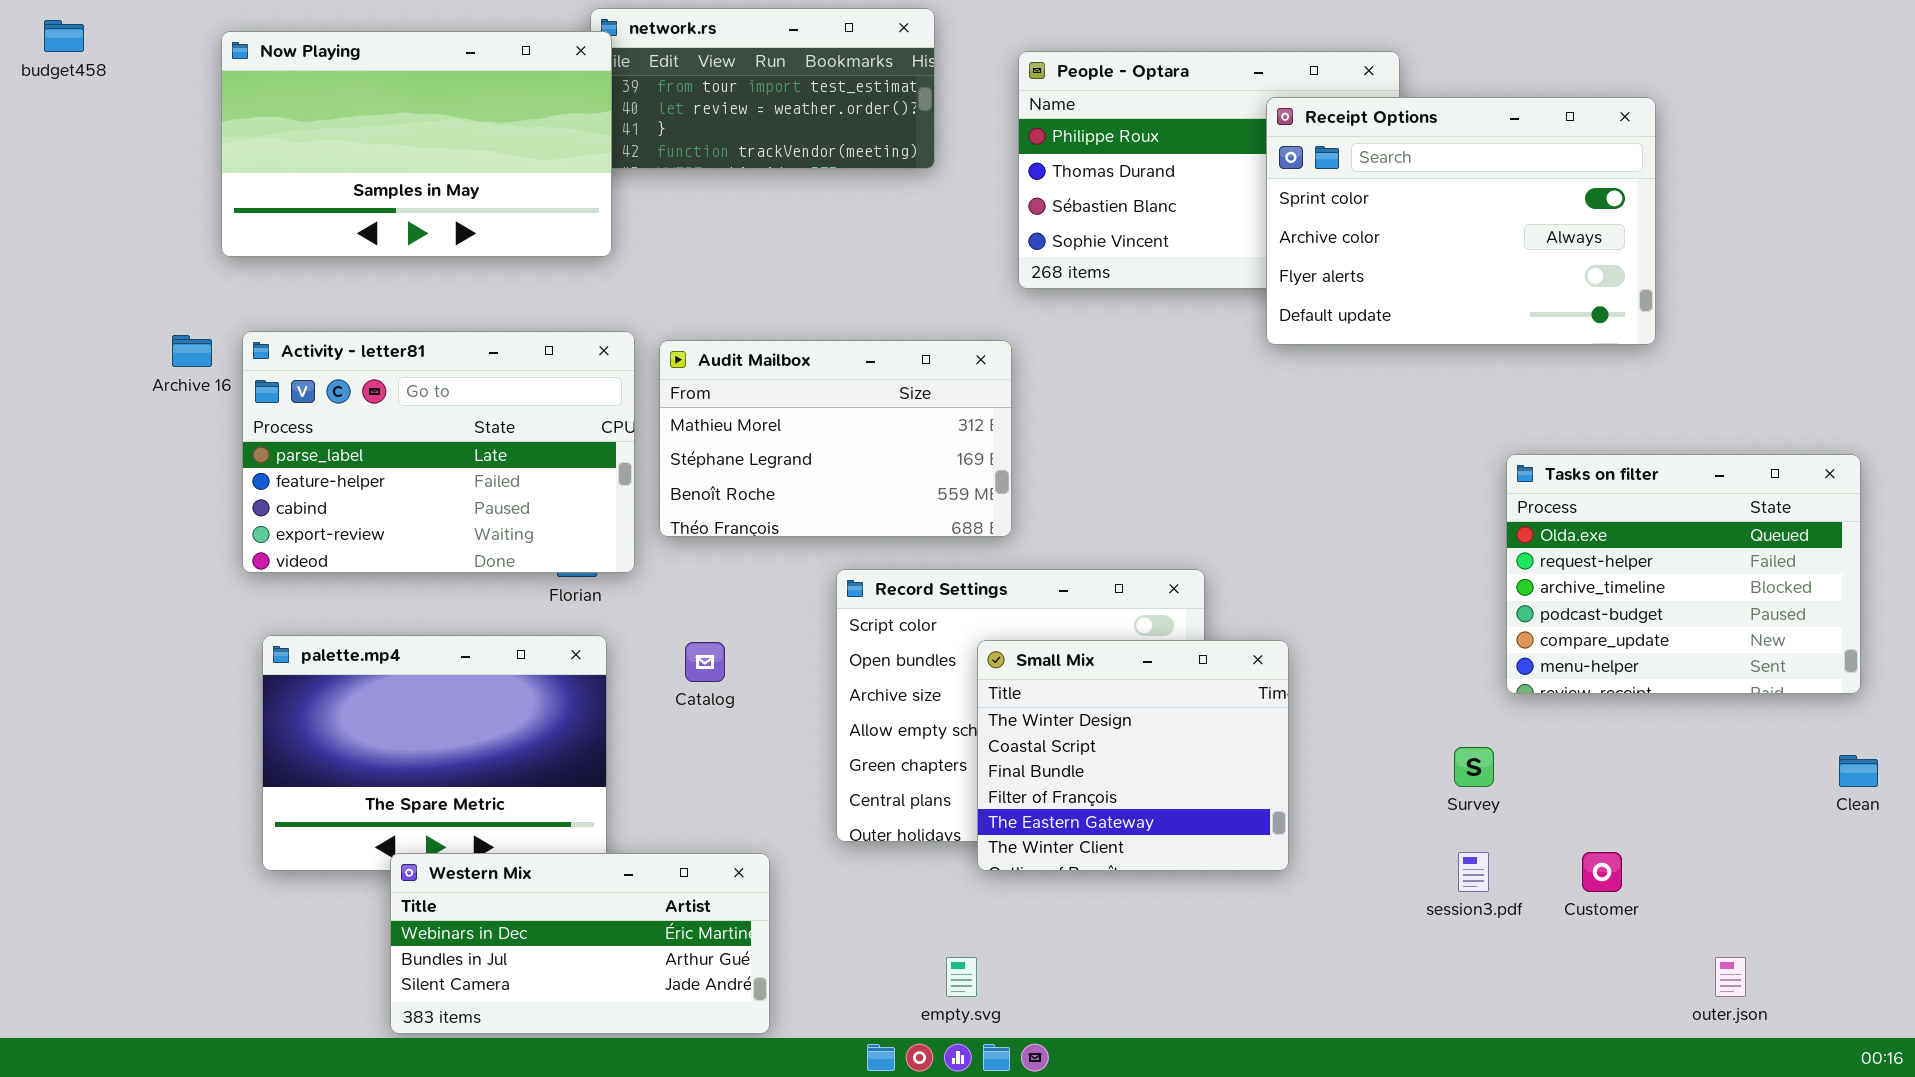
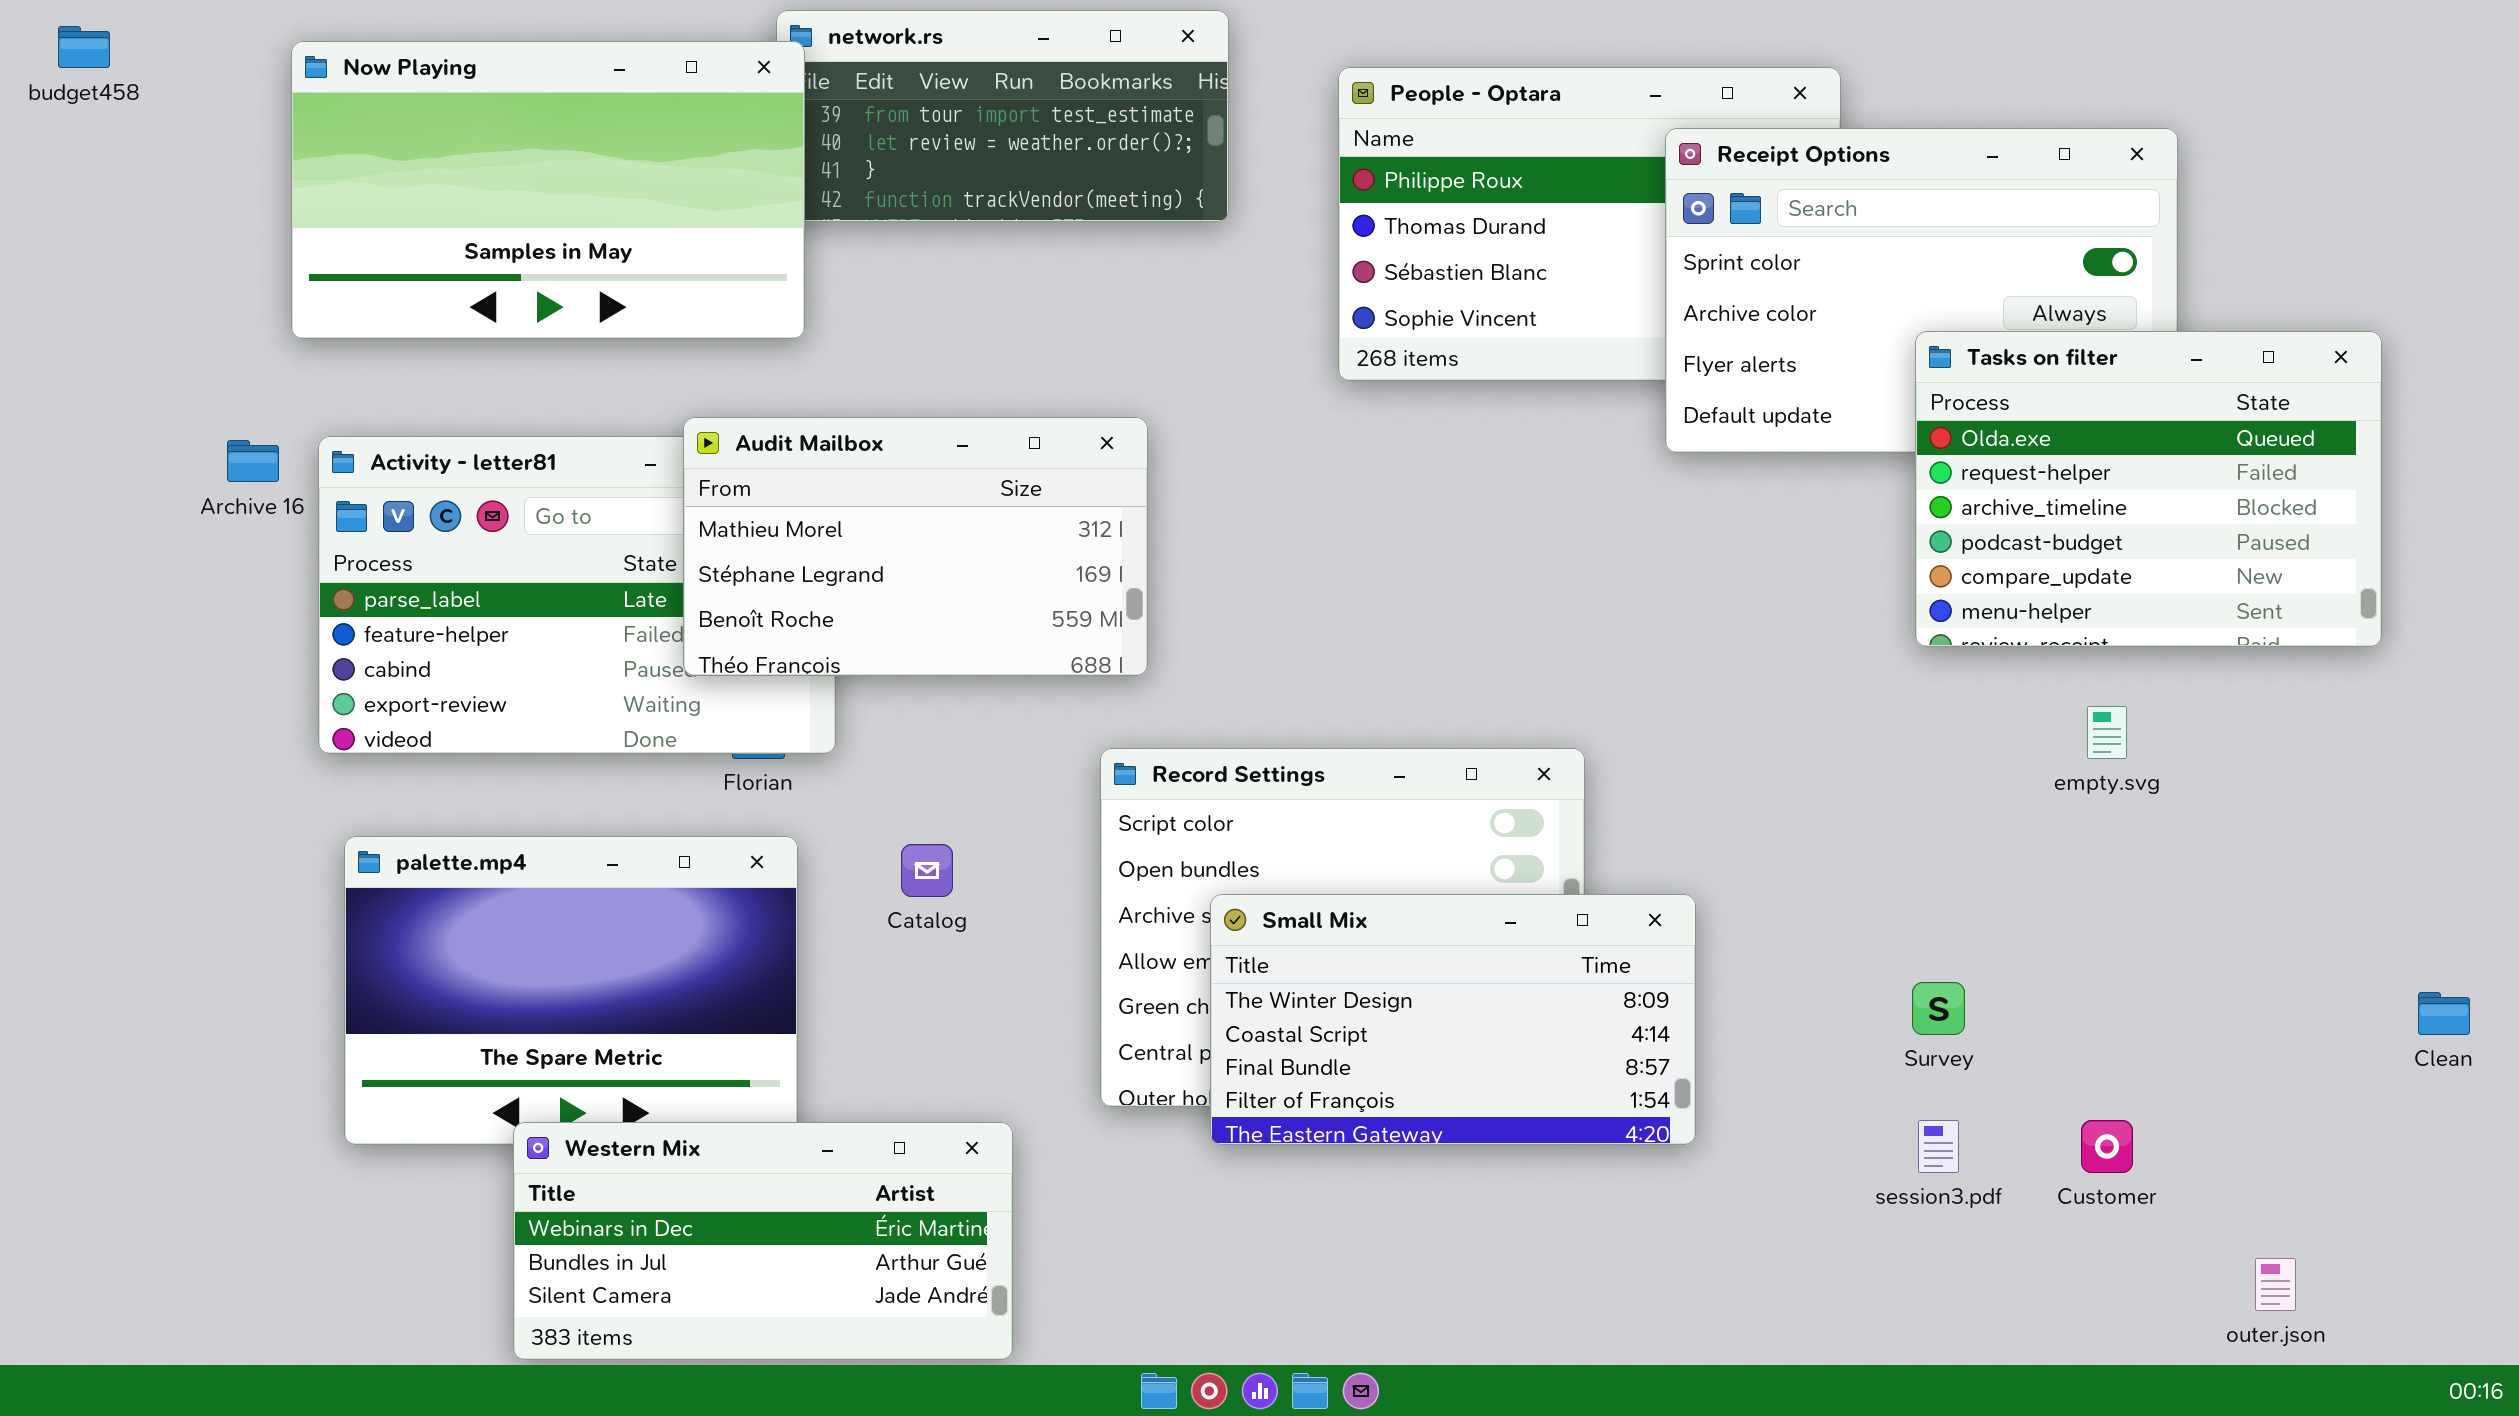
Audit Mailbox: [659,340,1012,537] -> [683,417,1148,676], moved
Tasks on filter: [1506,454,1861,694] -> [1915,331,2382,647], moved
Small Mix: [977,640,1289,871] -> [1210,894,1696,1145], resized
empty.svg: [946,957,977,997] -> [2087,706,2127,759], moved

